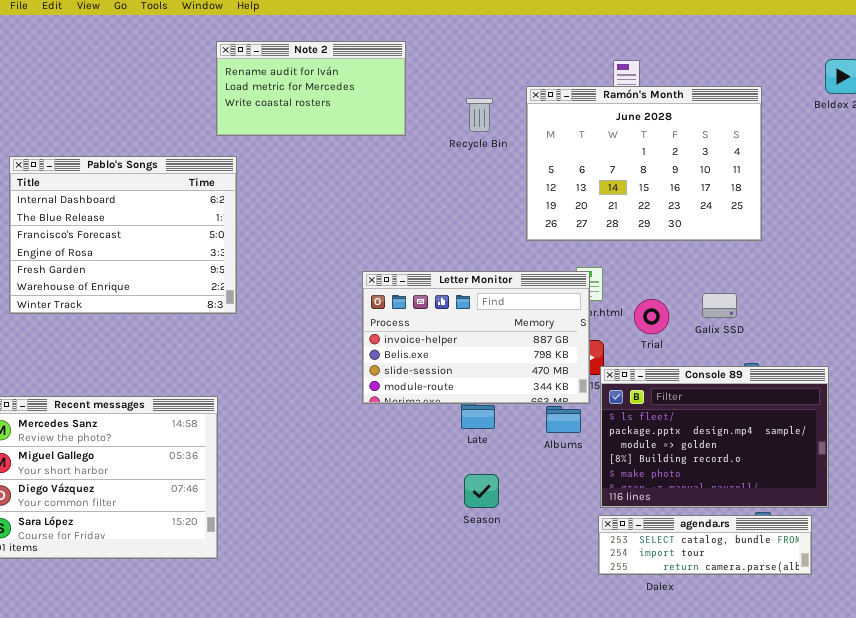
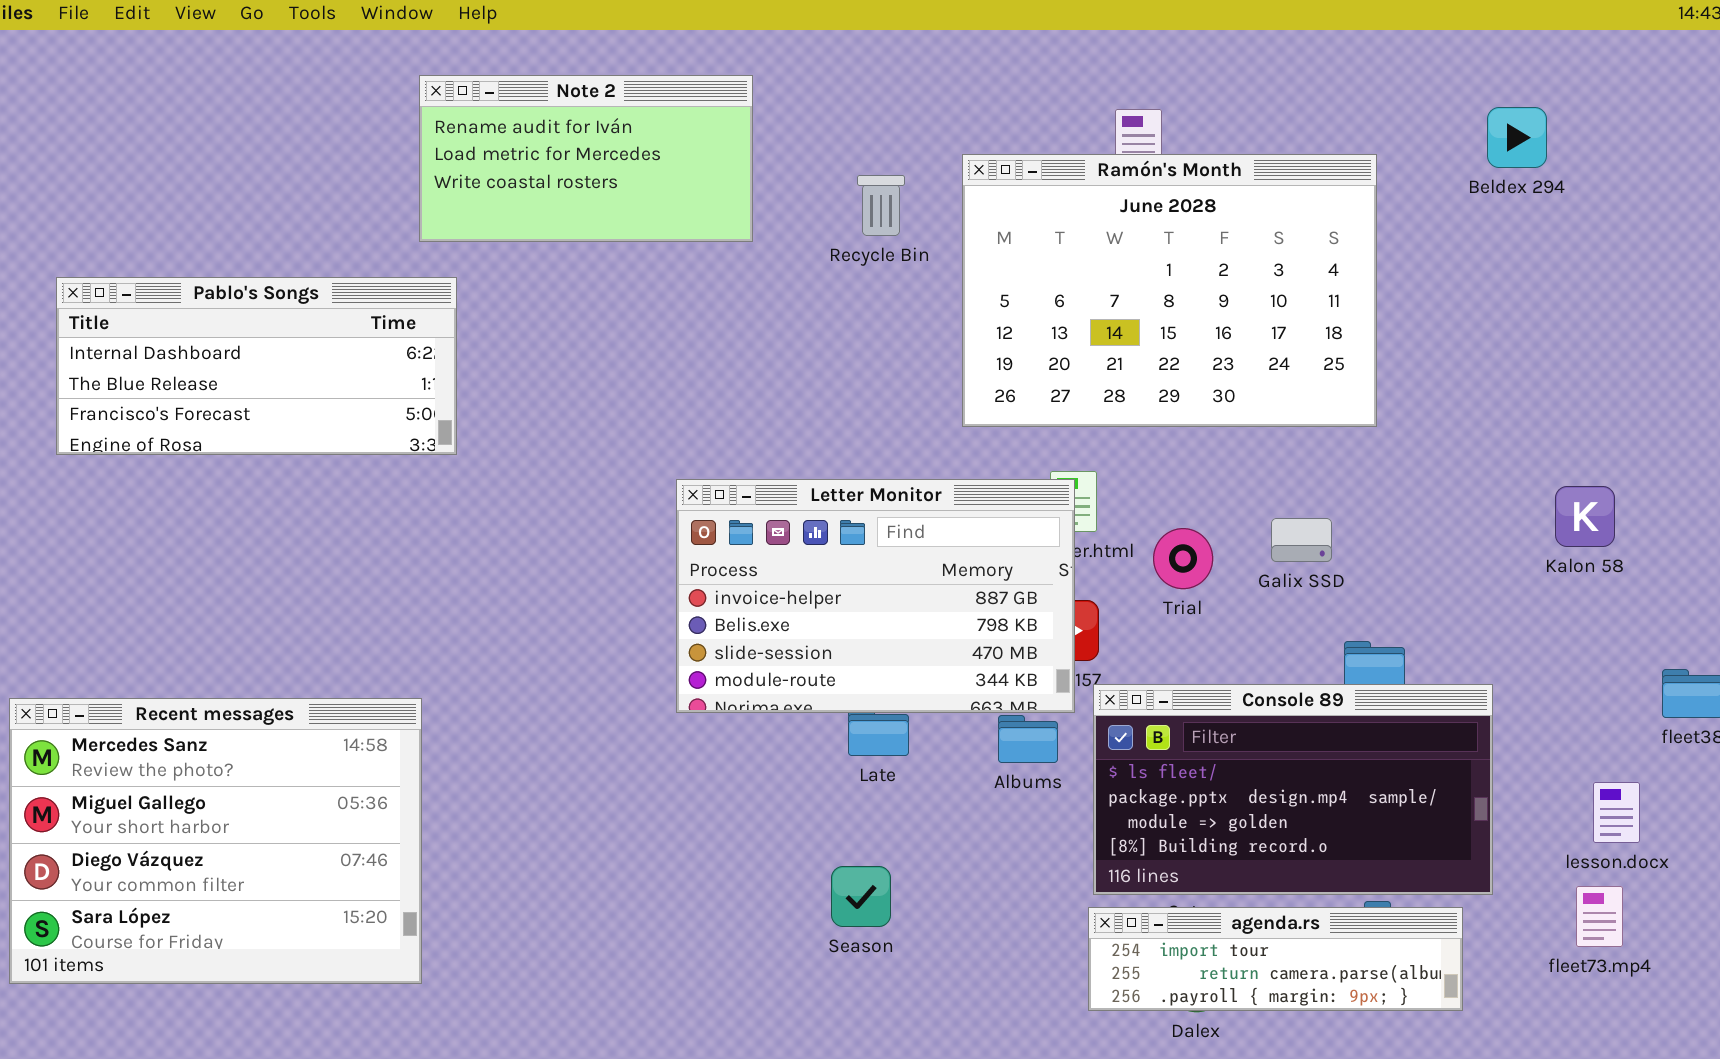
Pablo's Songs: [9,156,237,314] -> [56,277,457,455], resized
Console 89: [600,366,829,508] -> [1093,684,1493,895], resized
Season: [464,474,499,508] -> [831,866,891,927], moved
agenda.rs: [598,515,812,575] -> [1088,907,1463,1011], scrolled down 1 row

